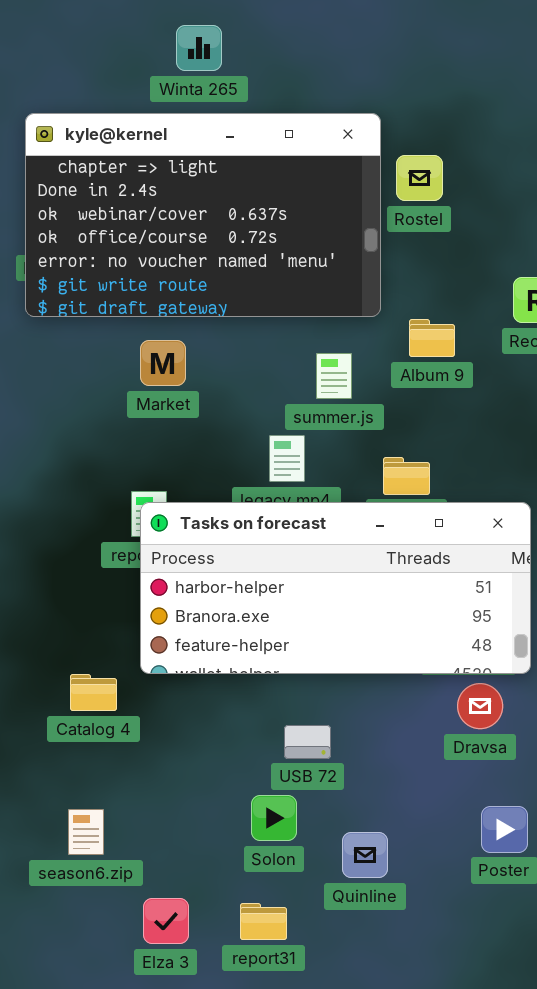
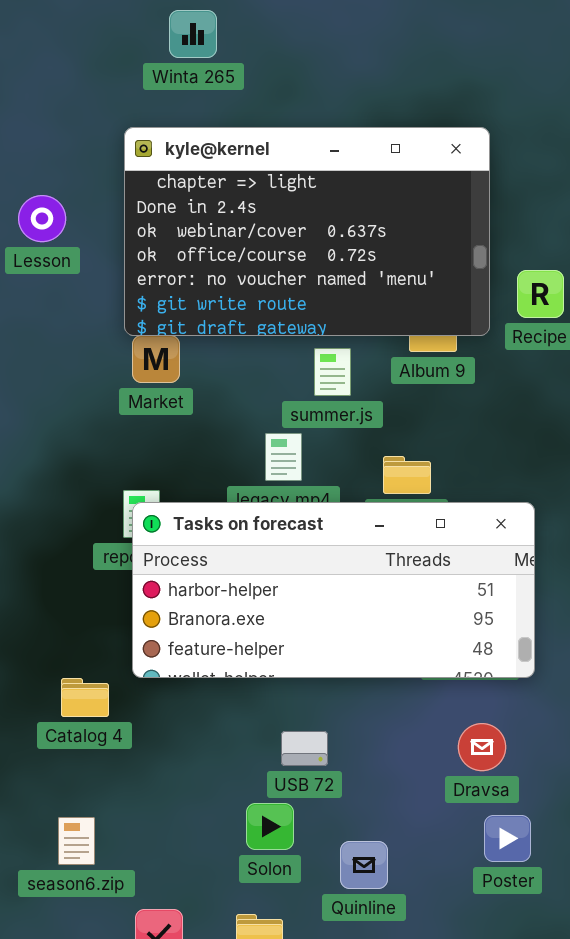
kyle@kernel: [25,113,381,317] -> [124,127,490,336], moved
Dravsa: [457,683,503,729] -> [458,723,506,771], moved

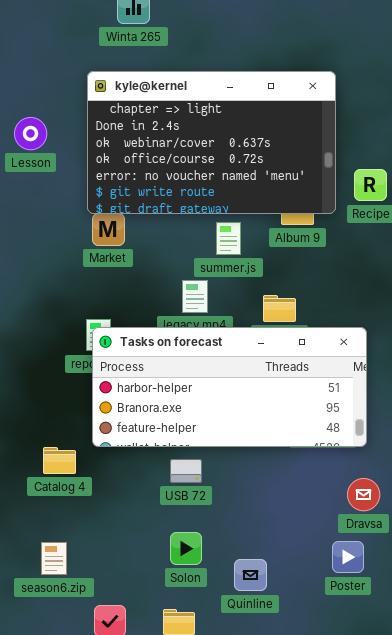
Dravsa: [458,723,506,771] -> [347,478,380,511], moved
USB 72: [281,731,328,766] -> [170,459,202,483], moved

